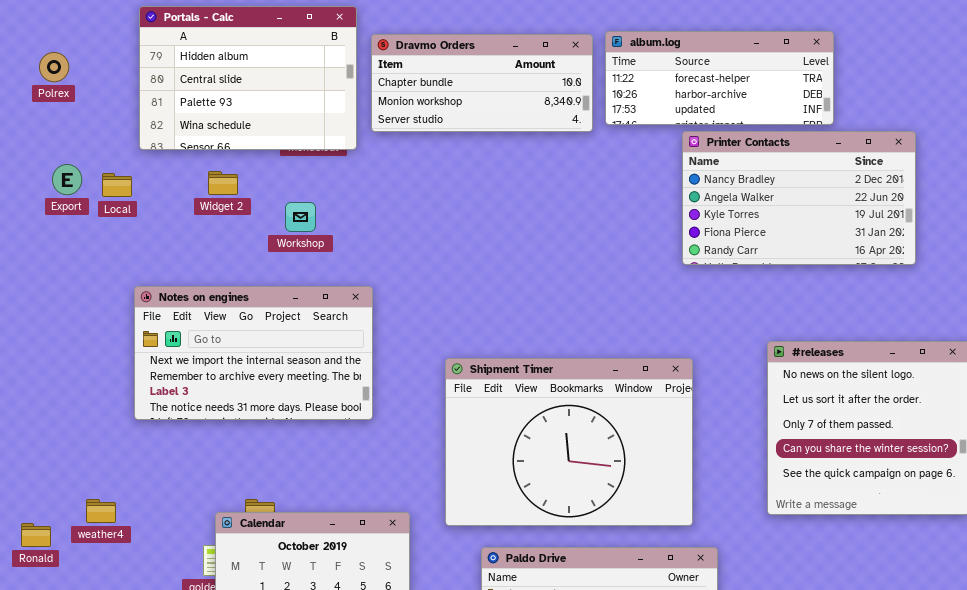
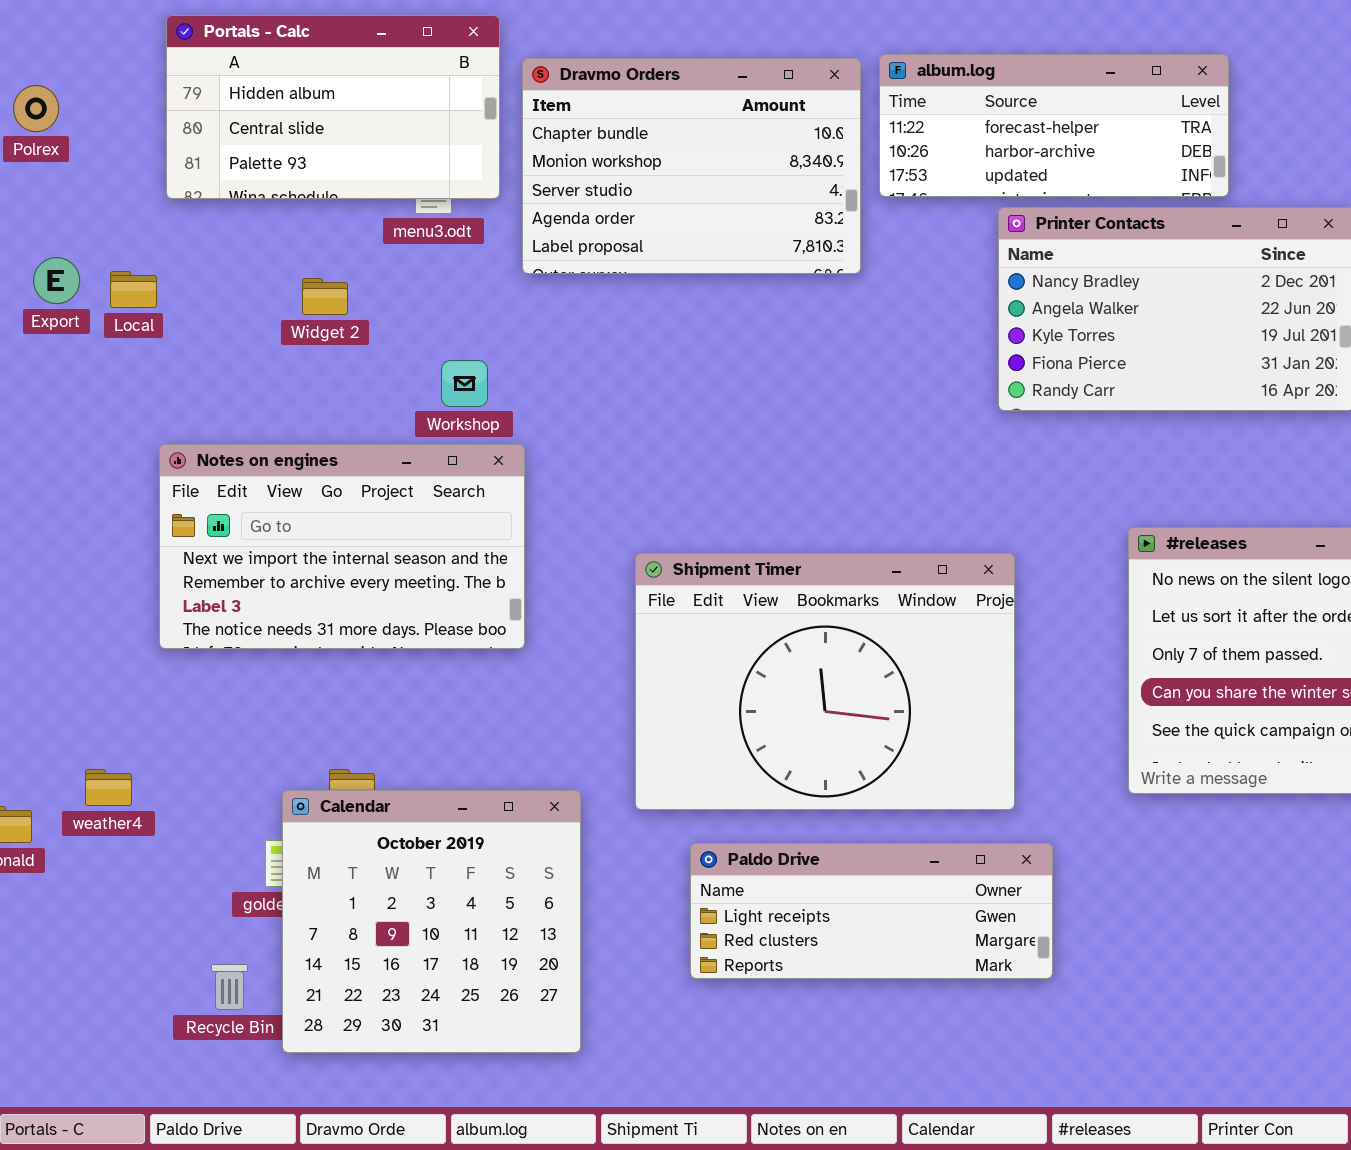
Portals - Calc: [139,6,357,150] -> [166,15,500,199], resized
Dravmo Orders: [371,34,593,132] -> [522,58,861,274], resized
Widget 2: [208,171,238,195] -> [302,278,348,315], moved
Workshop: [285,202,316,232] -> [441,360,488,407], moved

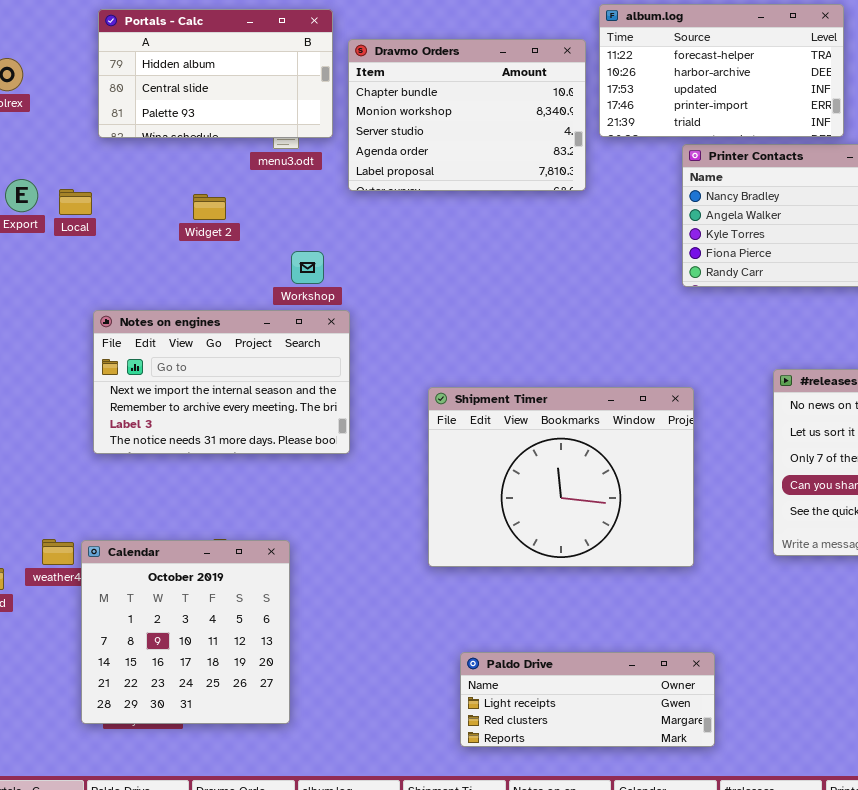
album.log: [879,54,1229,197] -> [599,4,844,137], resized
Calendar: [282,790,581,1053] -> [81,540,290,724], moved
Paldo Drive: [690,843,1053,979] -> [460,652,715,747], moved

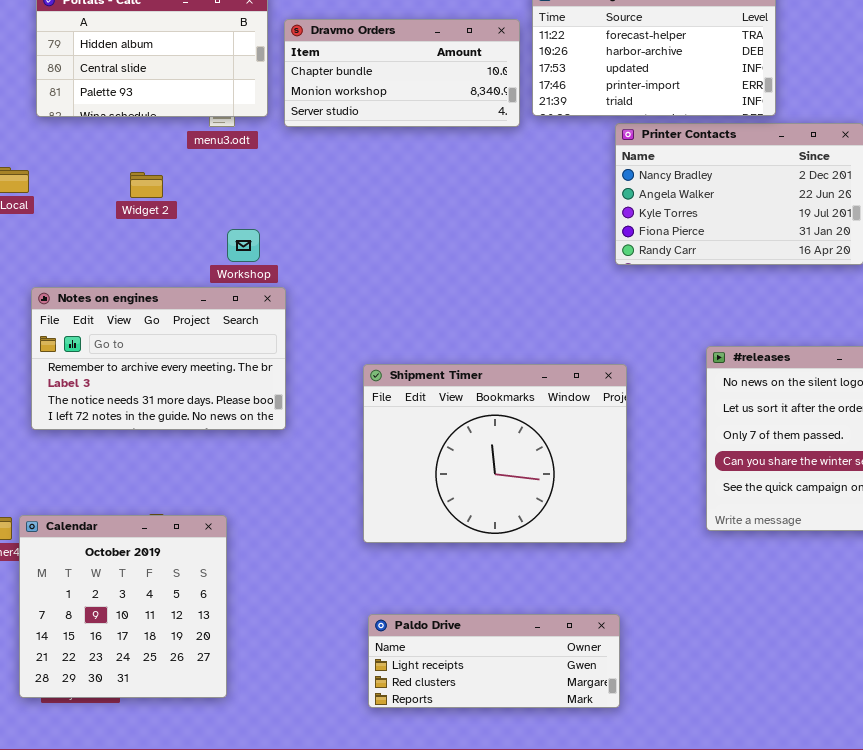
Dravmo Orders: [348,39,586,191] -> [284,19,520,127], resized
Notes on engines: [93,310,350,454] -> [31,287,286,430], scrolled down 1 row
Paldo Drive: [460,652,715,747] -> [368,614,620,708], moved

